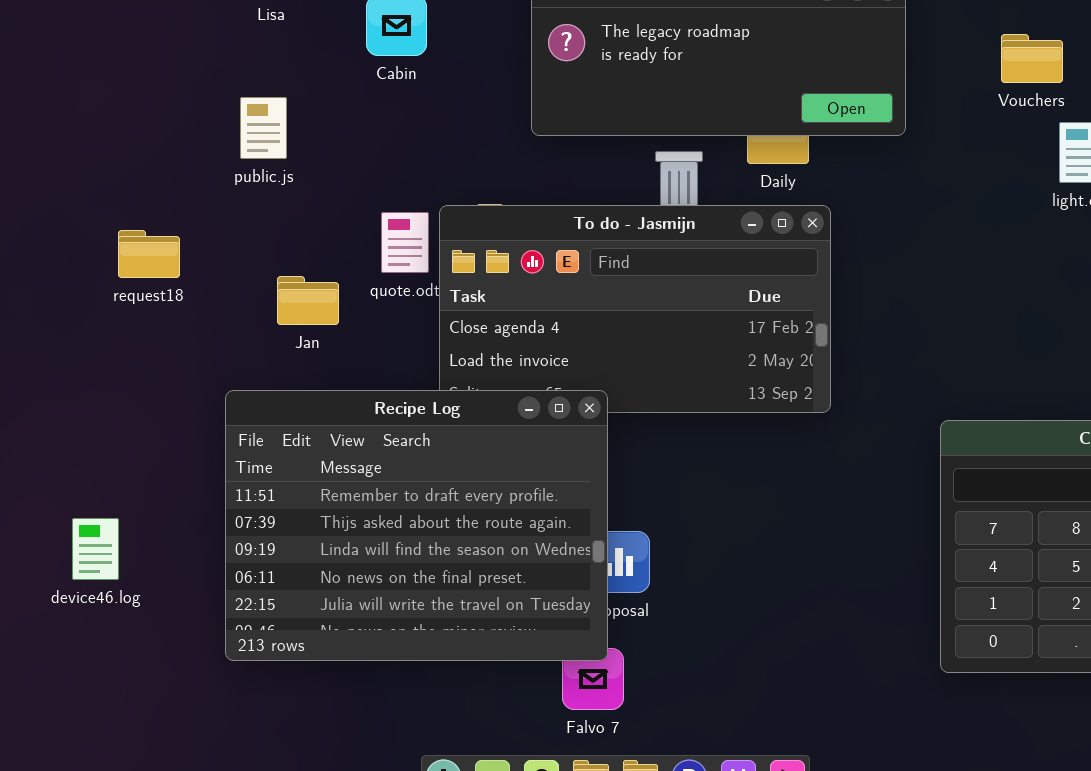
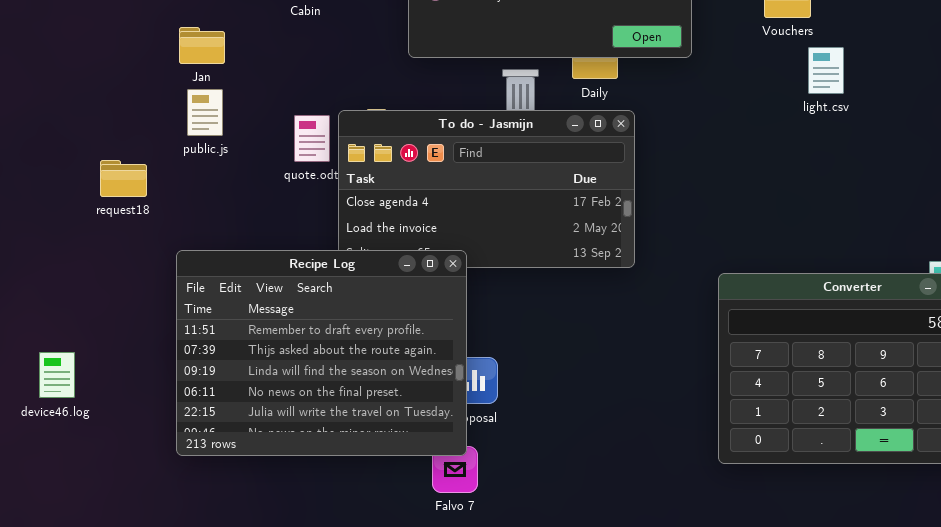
public.js: [240,97,287,159] -> [187,89,223,136], moved
request18: [118,230,180,278] -> [100,160,147,197], moved
Jan: [277,276,339,325] -> [179,27,225,64], moved
device46.log: [72,518,119,580] -> [39,352,75,398], moved

